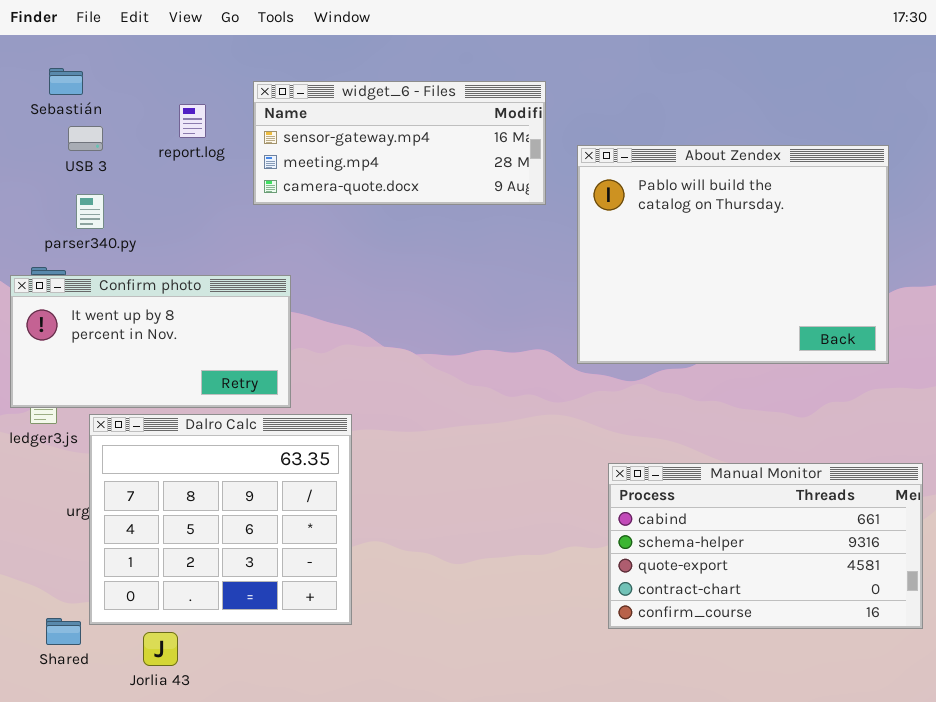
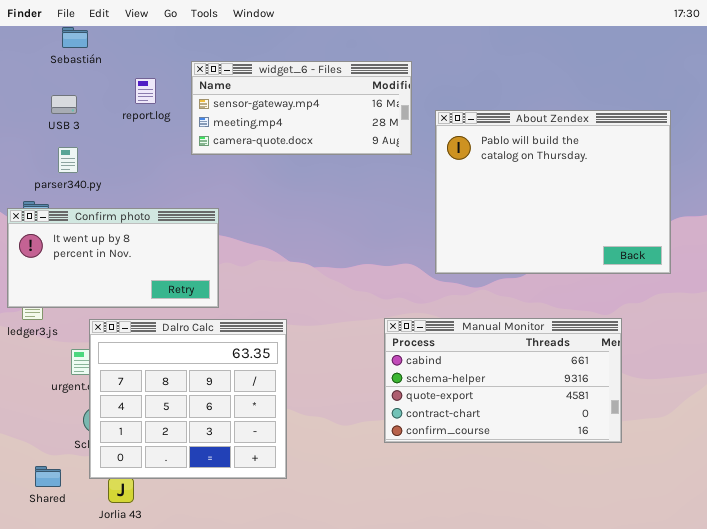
Sebastián: [49,68,83,95] -> [62,27,88,48], moved
Dalro Calc: [89,414,352,625] -> [89,319,287,479], moved
Manual Monitor: [608,463,923,629] -> [384,318,622,443], moved

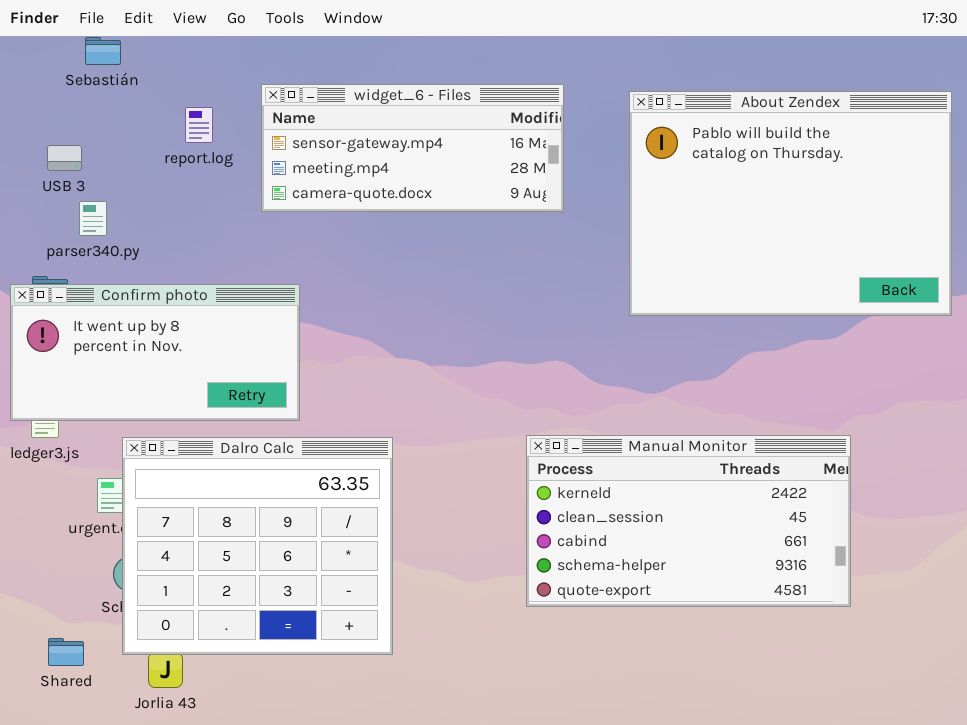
USB 3: [51,95,77,114] -> [47,145,82,171], moved
About Zendex: [435,110,671,274] -> [629,91,952,316], moved
Manual Monitor: [384,318,622,443] -> [526,435,851,607], scrolled up 2 rows

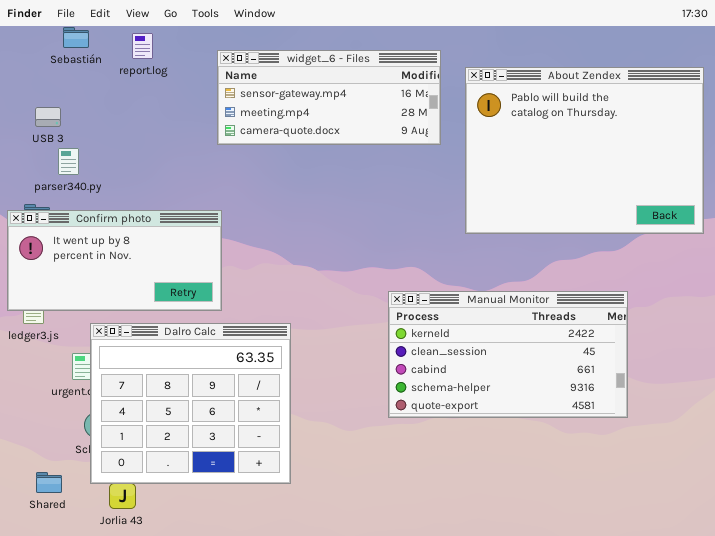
widget_6 - Files: [261,84,564,212] -> [217,50,441,145], moved
report.log: [185,107,213,143] -> [132,33,153,59], moved
Manual Monitor: [526,435,851,607] -> [388,291,628,418], moved

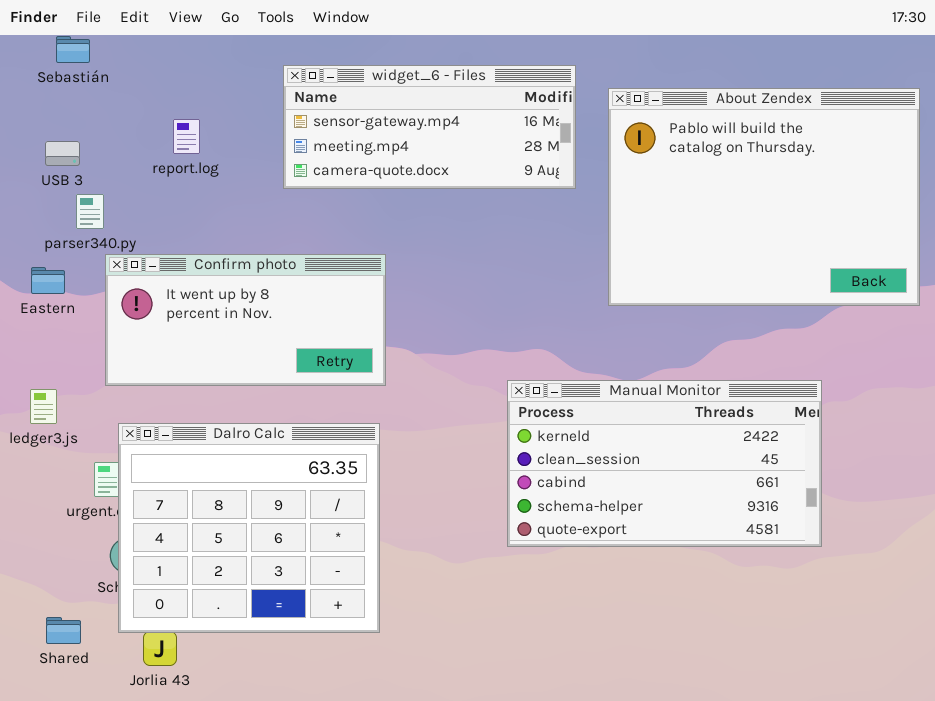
Sebastián: [63,27,89,48] -> [56,36,90,63], moved
report.log: [132,33,153,59] -> [173,119,200,154], moved
Confirm photo: [7,210,222,311] -> [105,254,386,386], moved

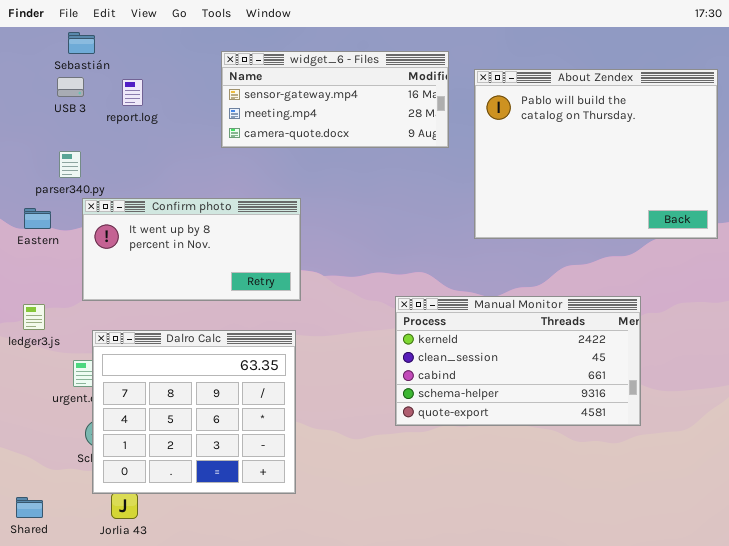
Sebastián: [56,36,90,63] -> [68,32,95,54], moved
report.log: [173,119,200,154] -> [122,79,143,106], moved
USB 3: [45,141,80,166] -> [57,77,84,97], moved
Shared: [46,617,81,644] -> [16,497,43,518], moved

